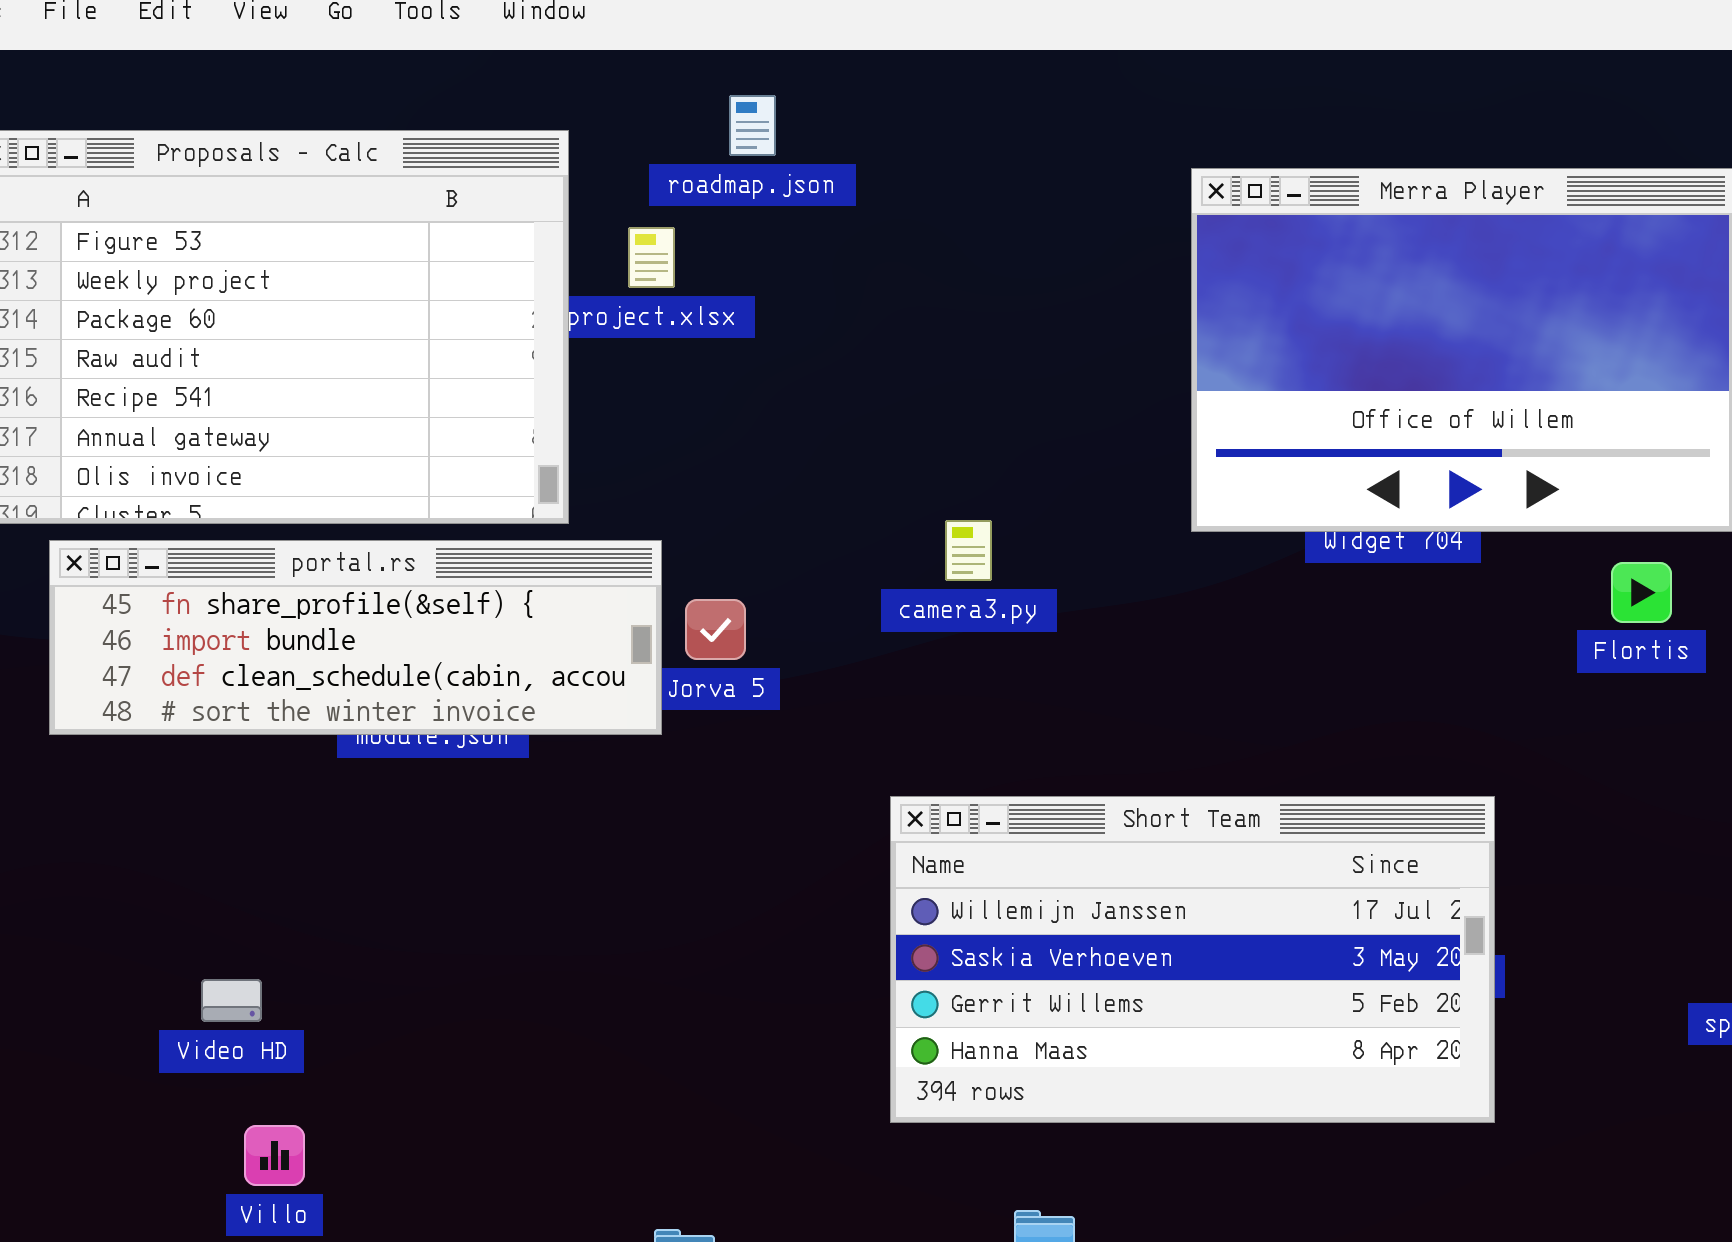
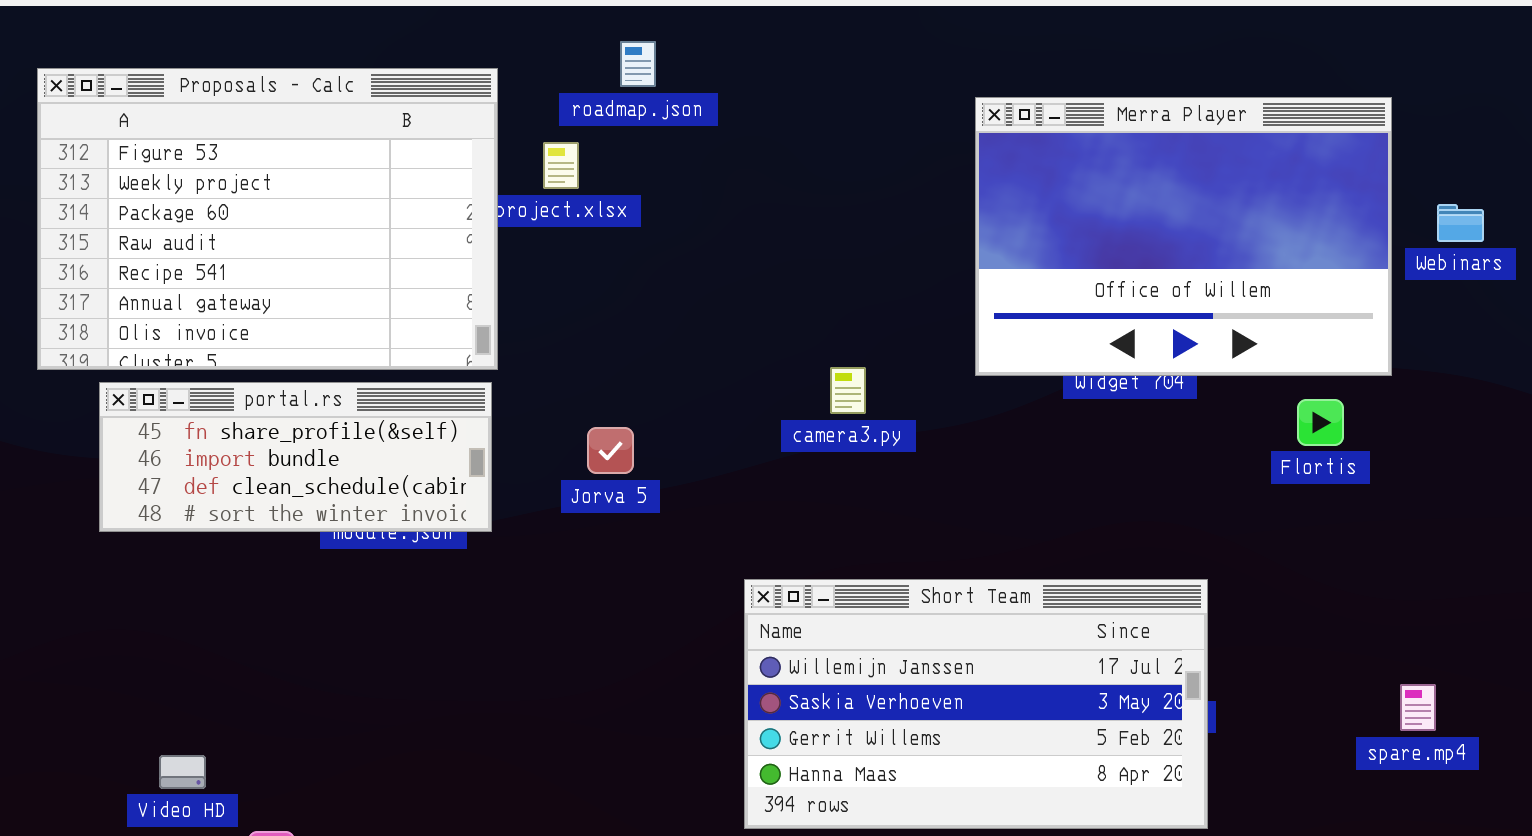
camera3.py: [945,520,992,581] -> [830,367,866,414], moved
portal.rs: [49,540,662,735] -> [99,382,492,532], resized
Video HD: [201,979,262,1022] -> [159,755,206,789], moved

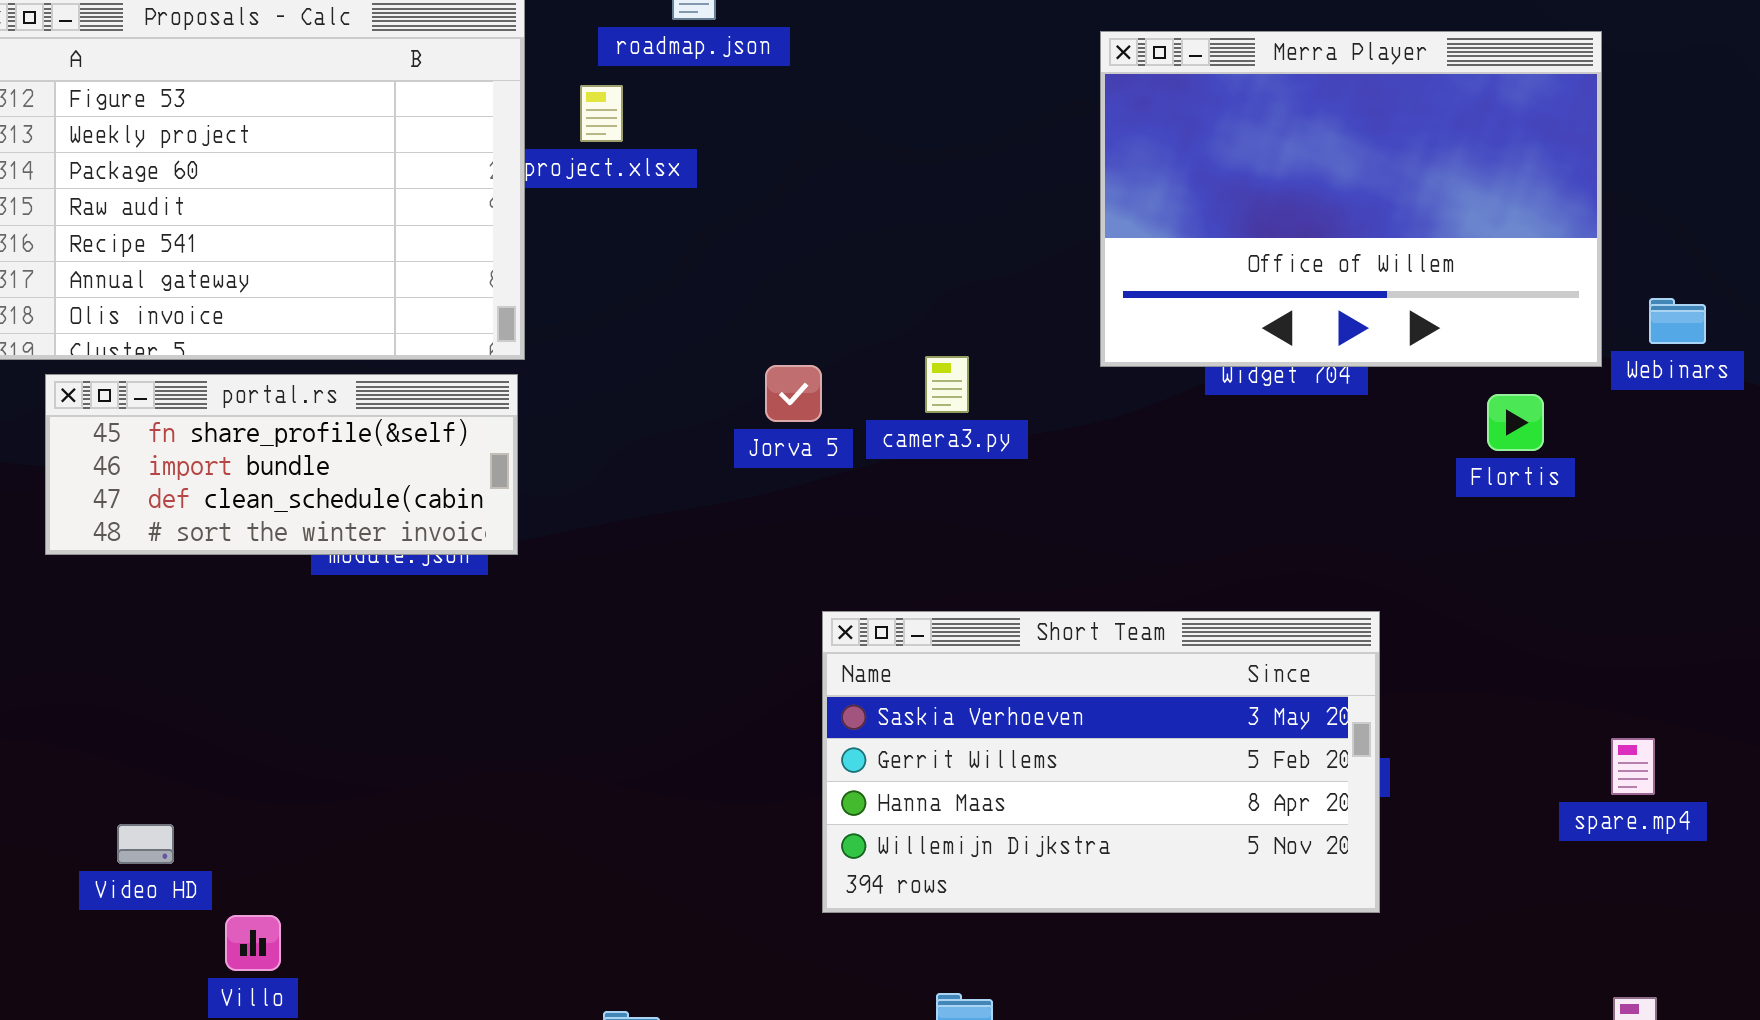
Webinars: [1437,204,1484,242] -> [1649,298,1706,344], moved
Jorva 5: [587,427,634,474] -> [765,365,822,422], moved
Short Team: [744,579,1208,829] -> [822,611,1380,913], scrolled down 1 row

